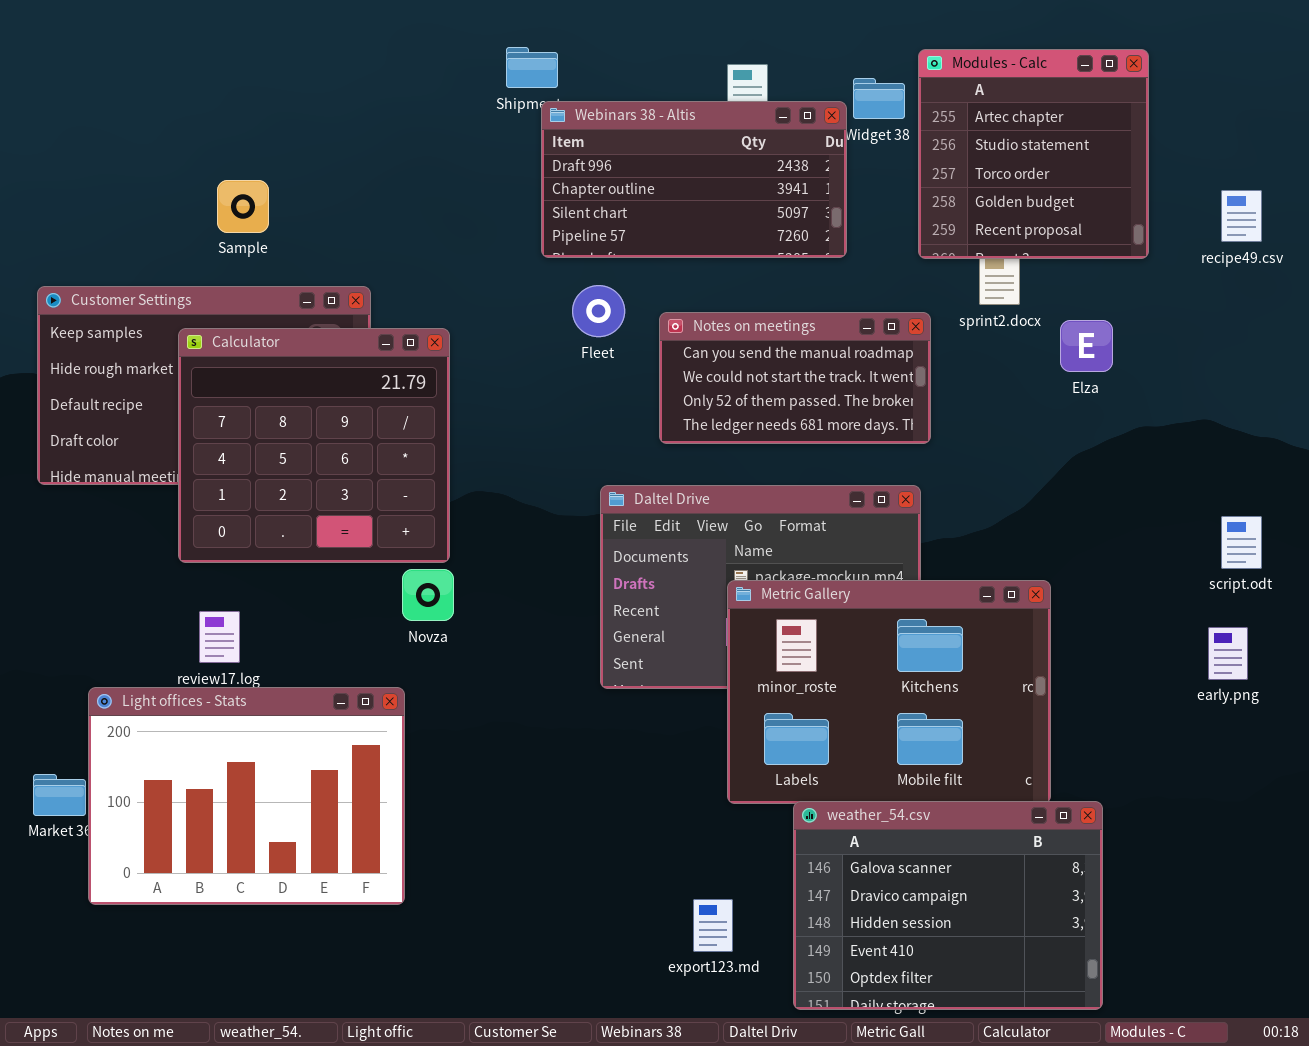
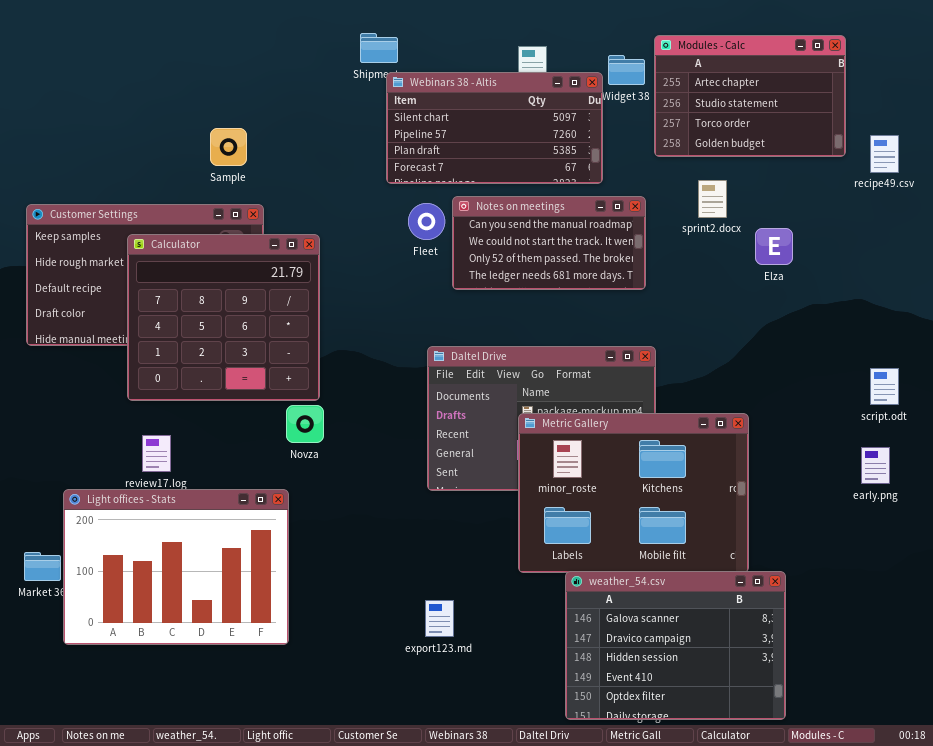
Modules - Calc: [918,49,1149,259] -> [654,35,846,157], resized
Webinars 38 - Altis: [541,101,847,258] -> [386,72,603,184], scrolled down 2 rows
Sample: [217,180,269,233] -> [210,128,247,166], moved
Notes on meetings: [659,312,931,444] -> [452,196,646,290], moved
export123.md: [693,899,733,952] -> [425,600,454,637], moved

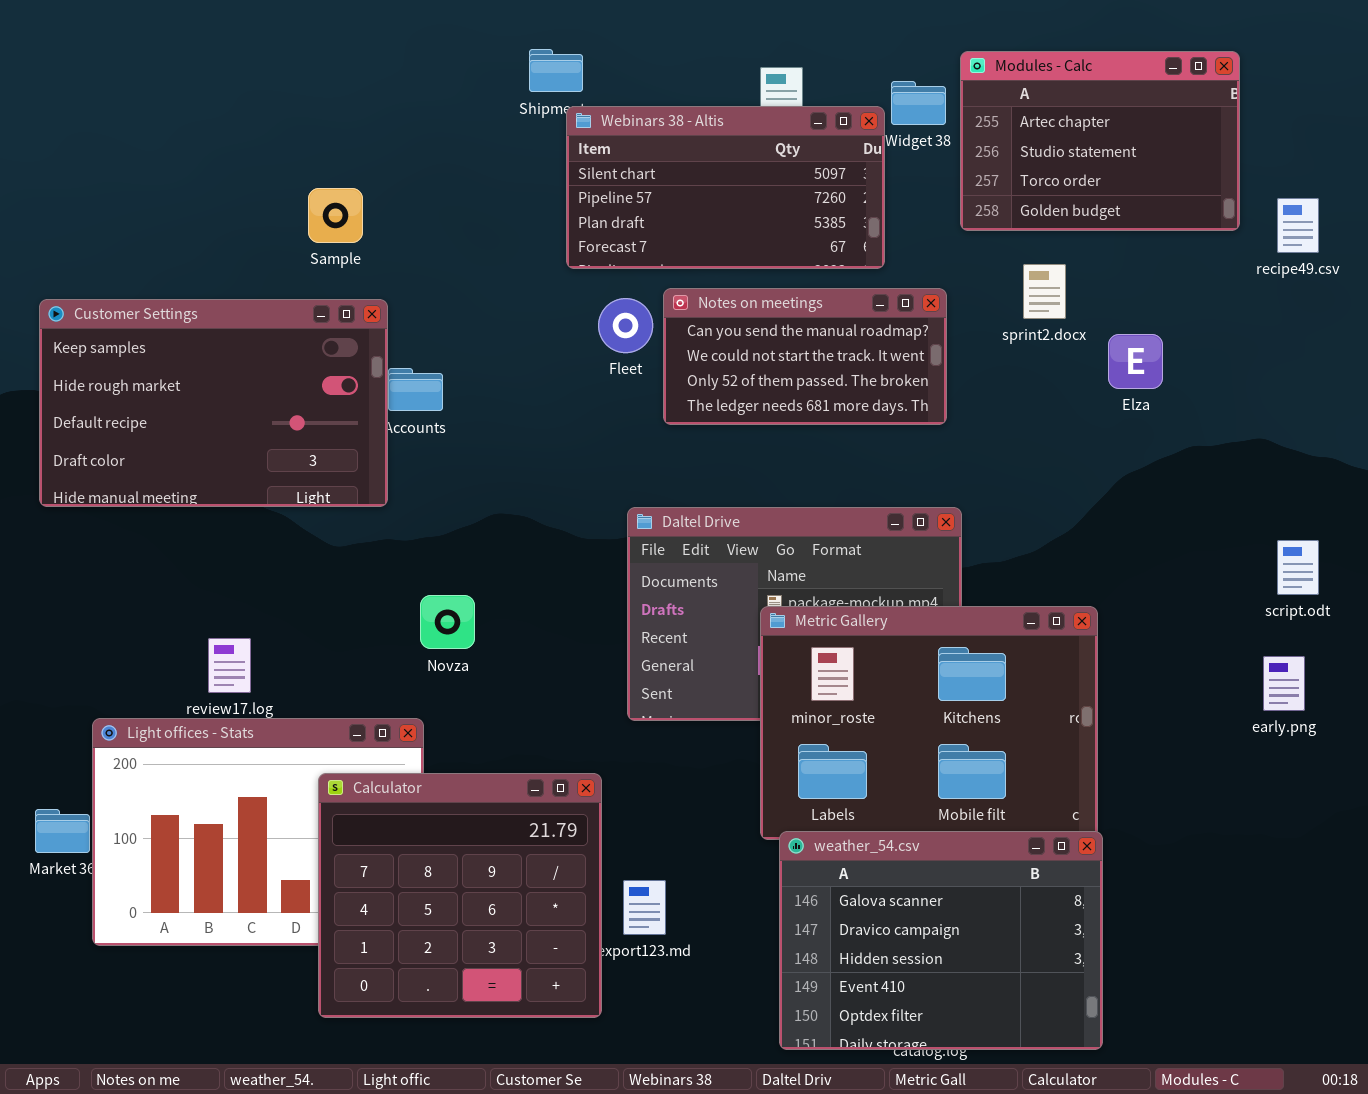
Calculator: [127,234,320,401] -> [318,773,602,1018], moved
weather_54.csv: [565,571,786,720] -> [779,831,1103,1050], moved

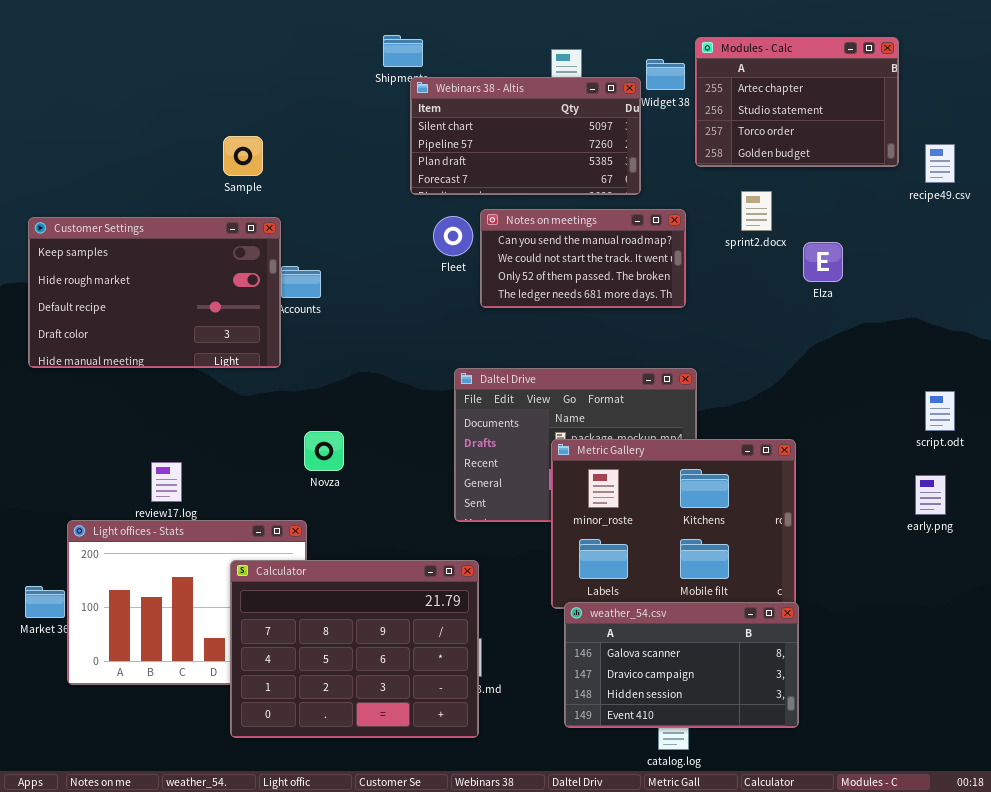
Calculator: [318,773,602,1018] -> [230,560,479,738], resized
weather_54.csv: [779,831,1103,1050] -> [564,602,799,728], resized

